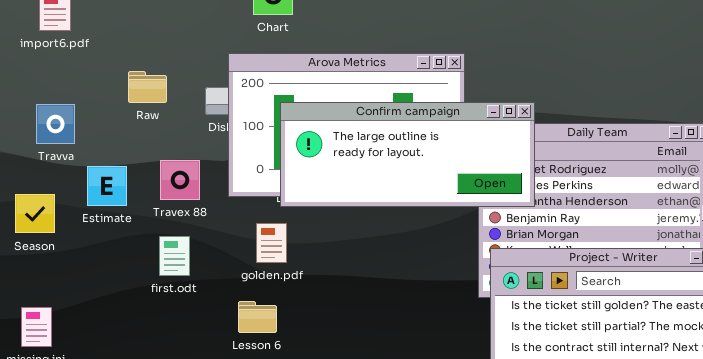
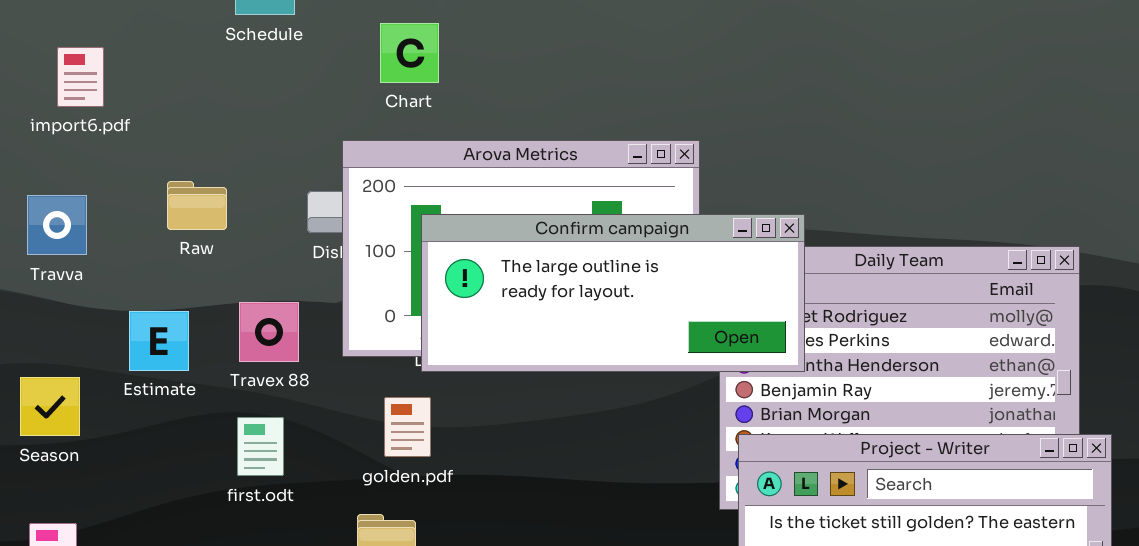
Raw: [128,71,167,103] -> [167,181,227,230], moved
Travva: [36,104,75,144] -> [27,195,87,255], moved
Season: [15,194,55,233] -> [20,377,80,436], moved

